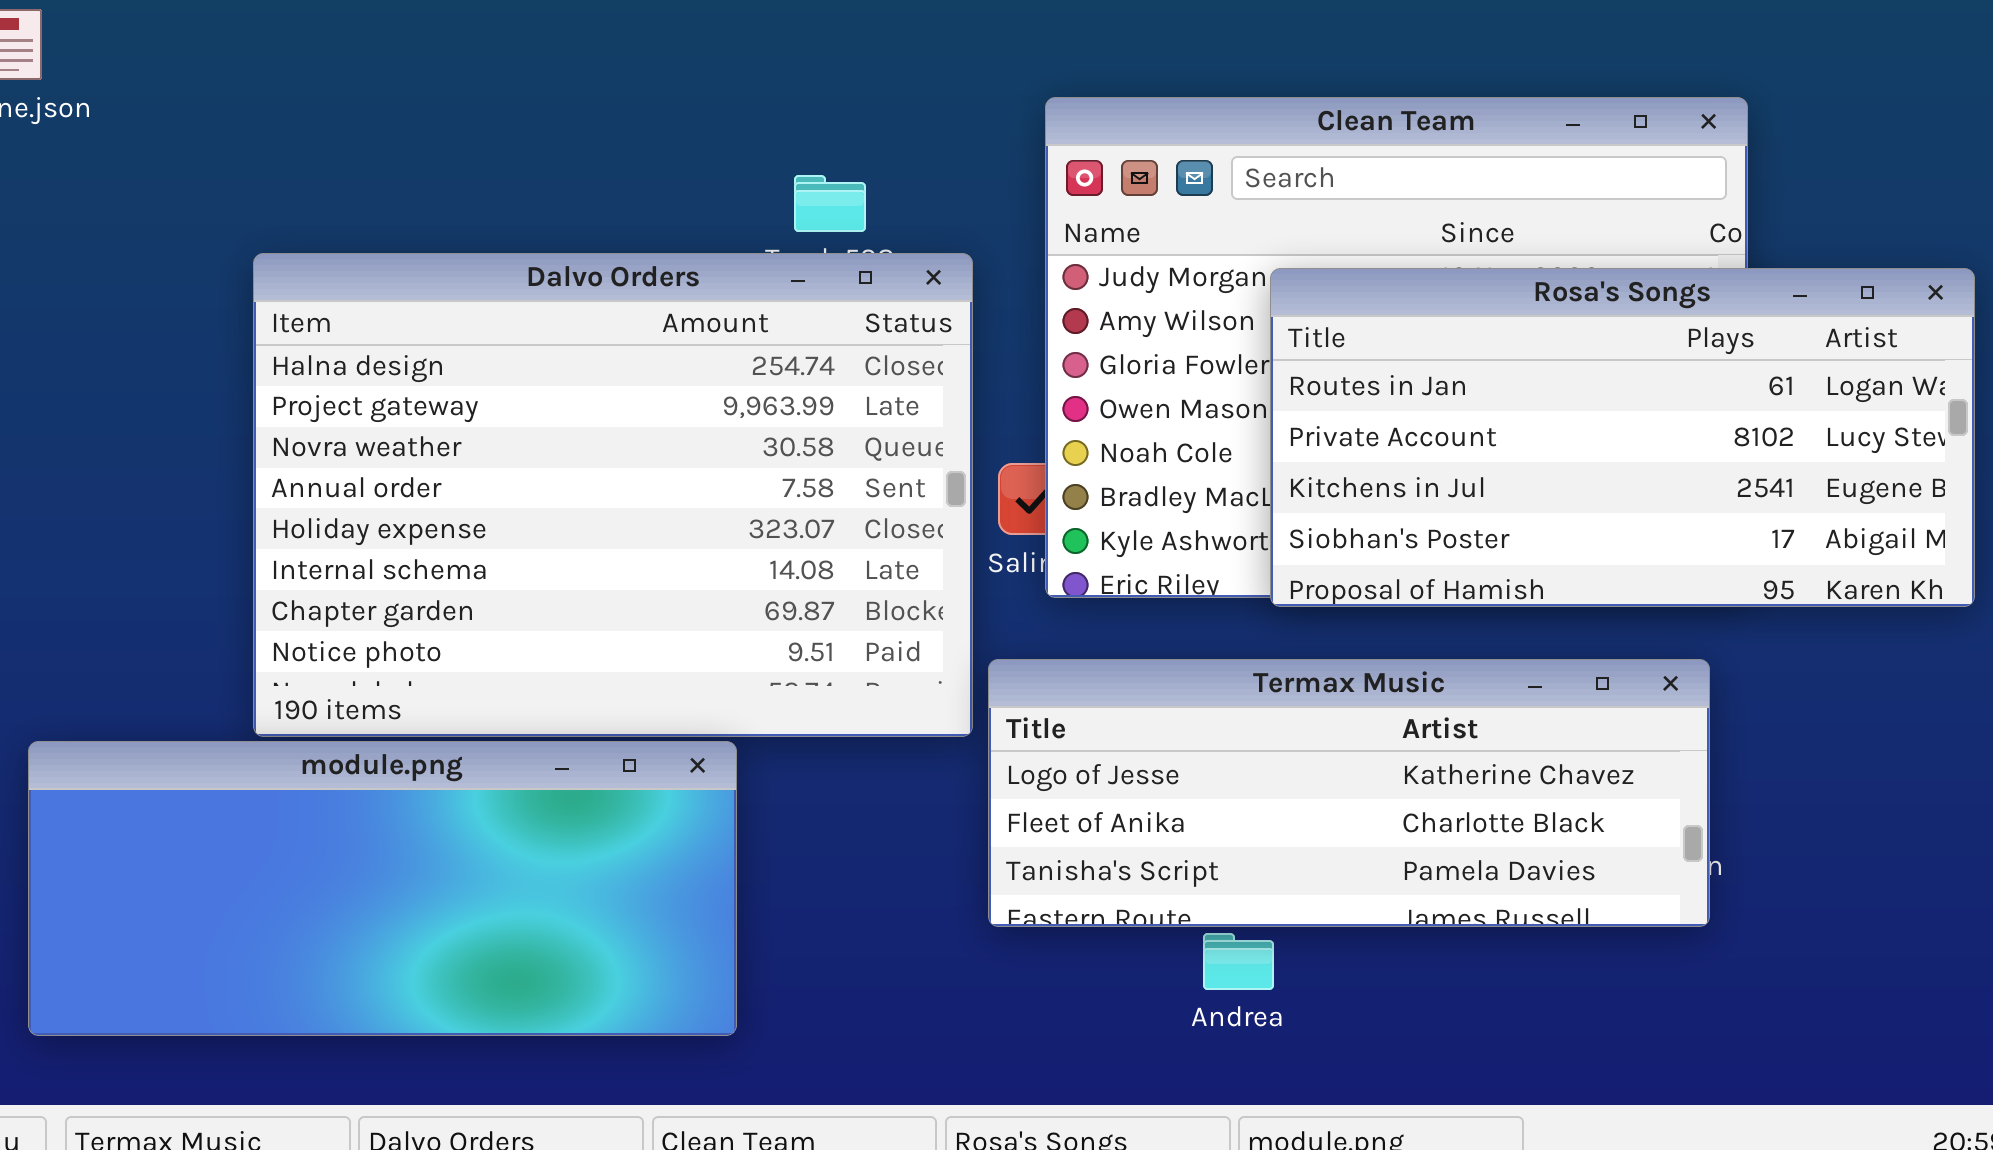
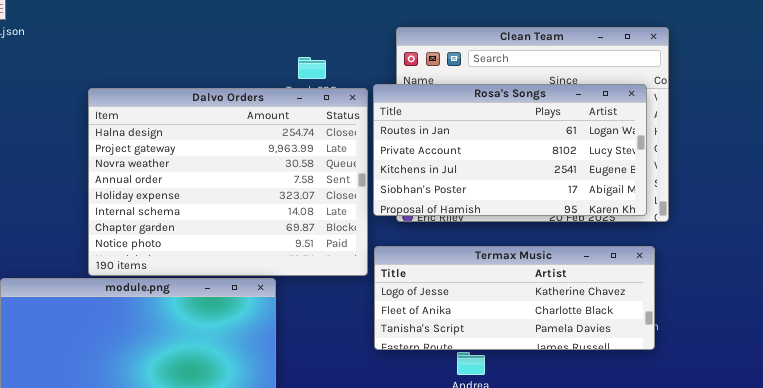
Rosa's Songs: [1270,268,1975,607] -> [373,84,647,216], moved

